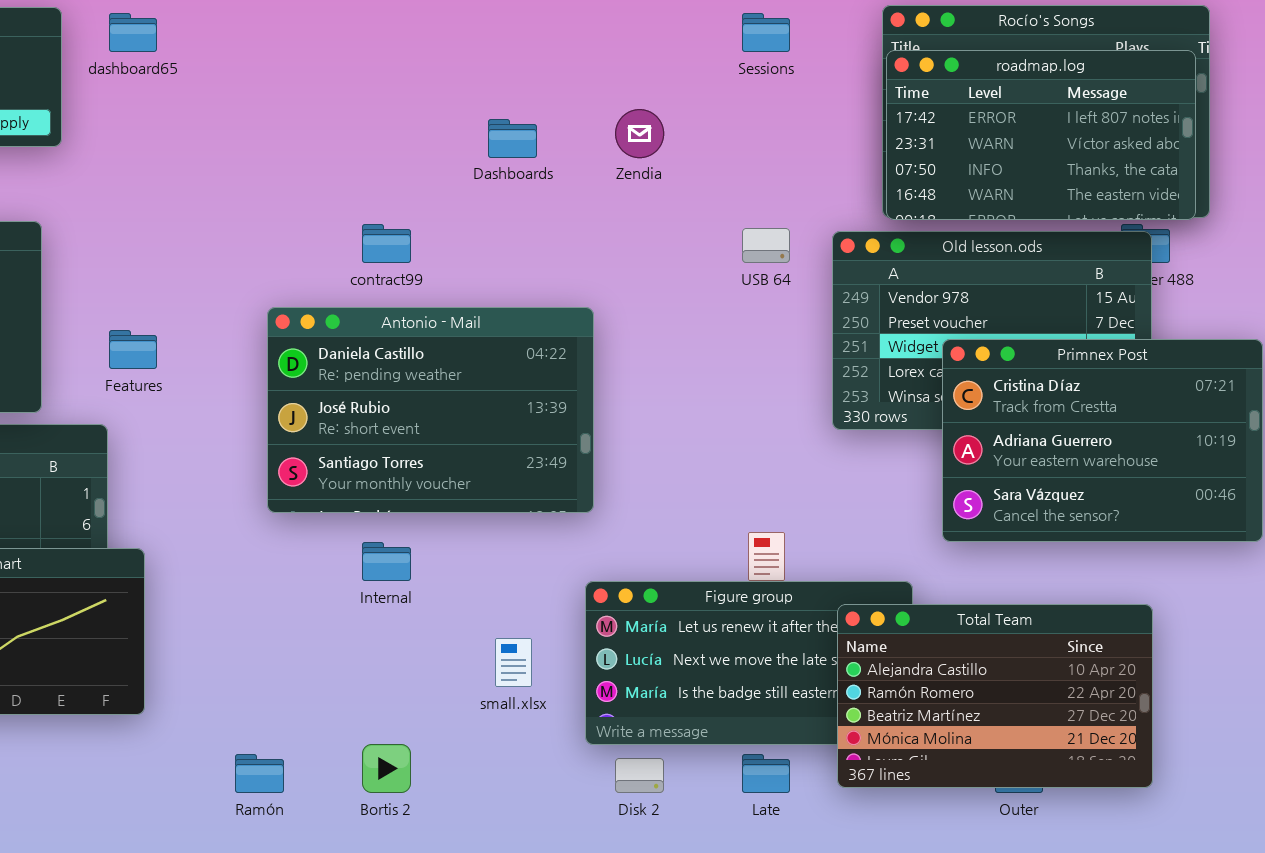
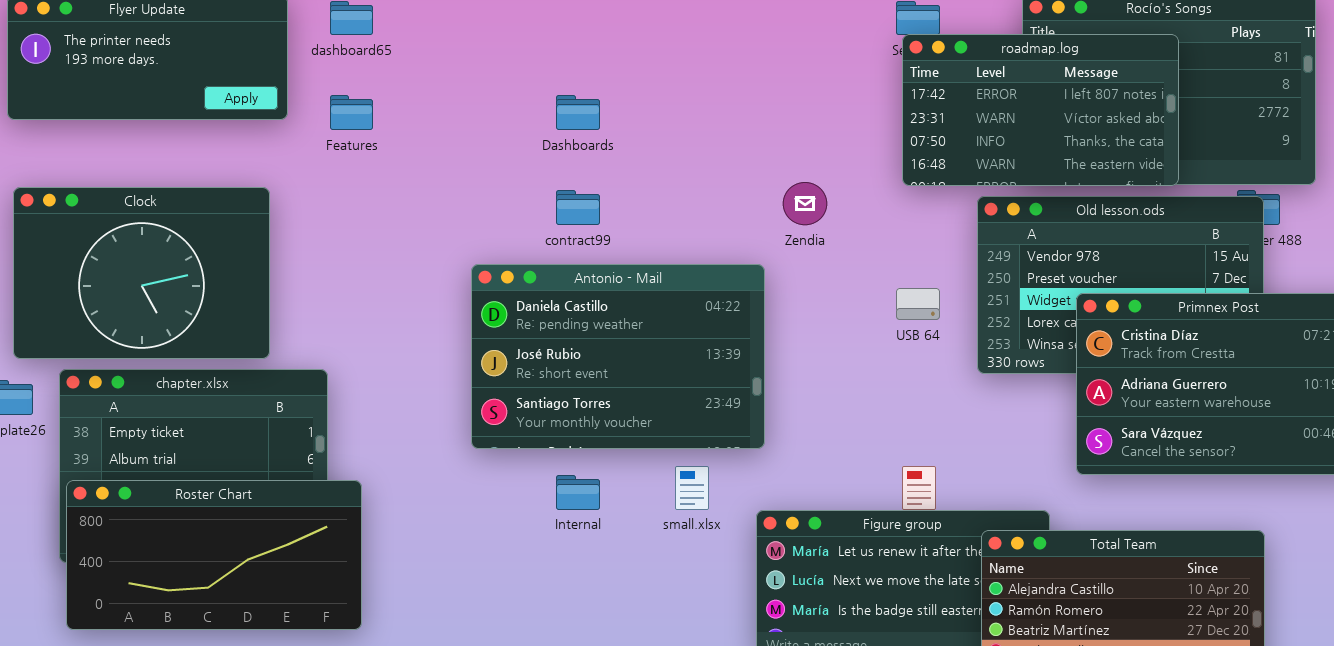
roadmap.log: [886,50,1196,220] -> [902,34,1179,186], moved
Zendia: [615,109,664,158] -> [783,182,827,225], moved
Dashboards: [488,119,537,158] -> [556,95,600,130], moved
USB 64: [742,228,790,263] -> [896,288,940,320], moved
Features: [109,330,157,369] -> [330,95,373,130], moved
small.xlsx: [495,638,532,687] -> [675,466,709,510], moved

